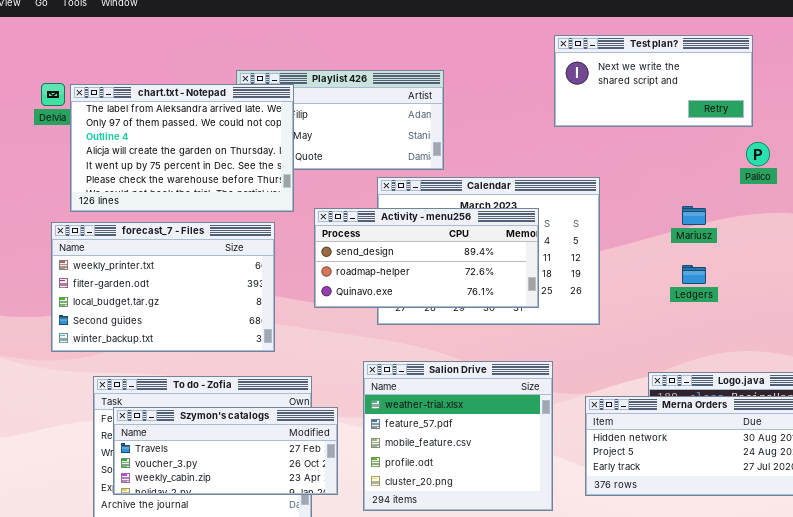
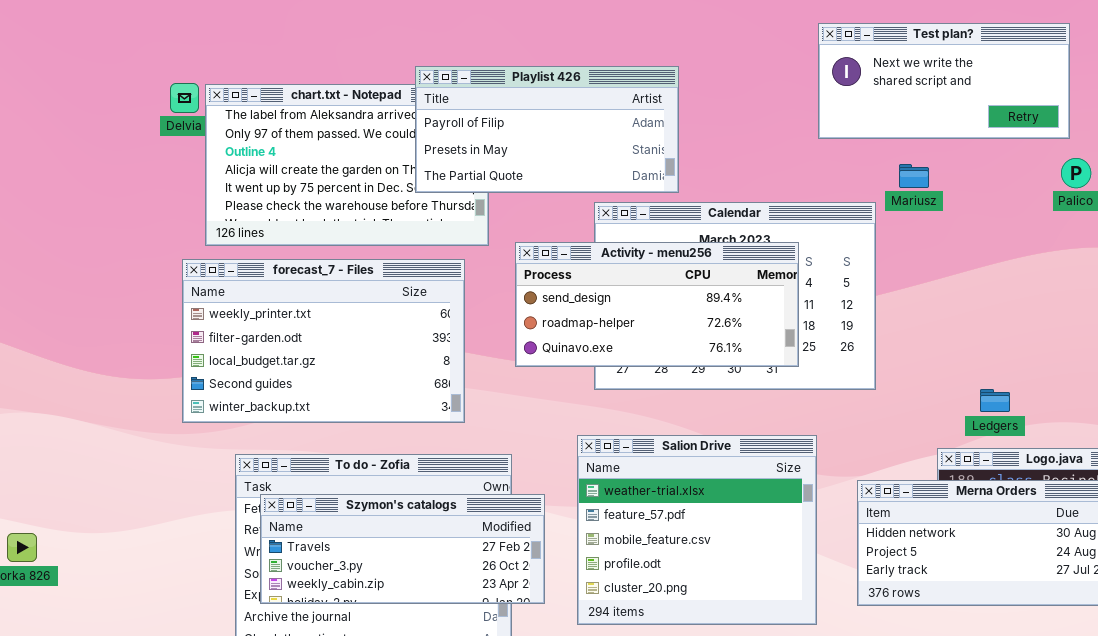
Playlist 426: [236,70,444,170] -> [415,66,679,193], raised
Mariusz: [682,206,706,225] -> [899,164,929,188], moved
Ledgers: [682,265,706,284] -> [980,389,1010,412], moved

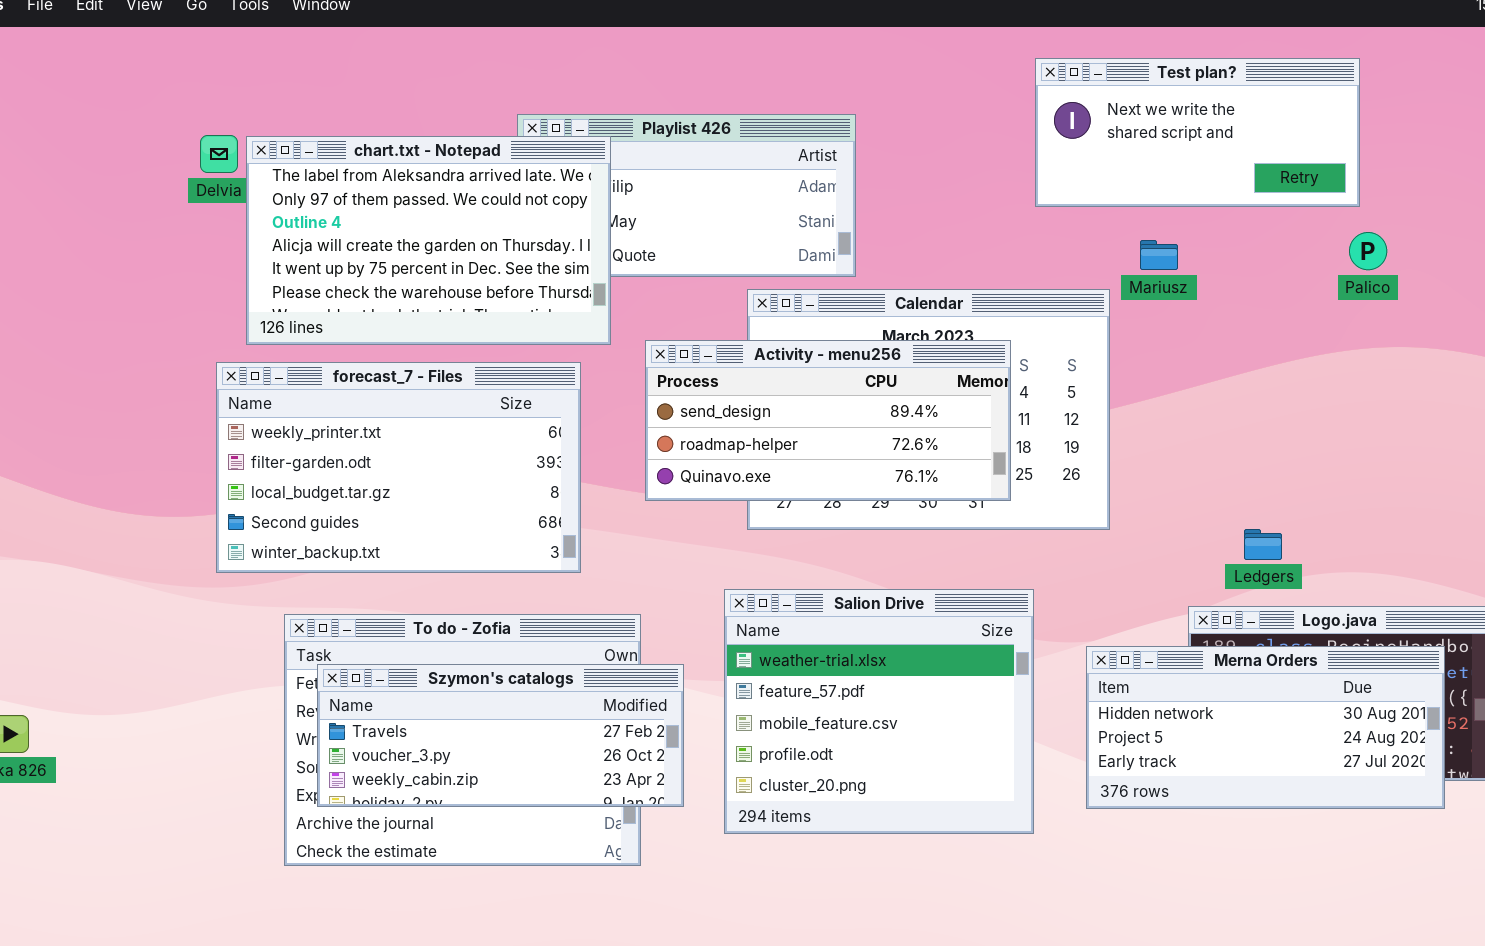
chart.txt - Notepad: [205,84,489,246] -> [246,136,611,345], raised

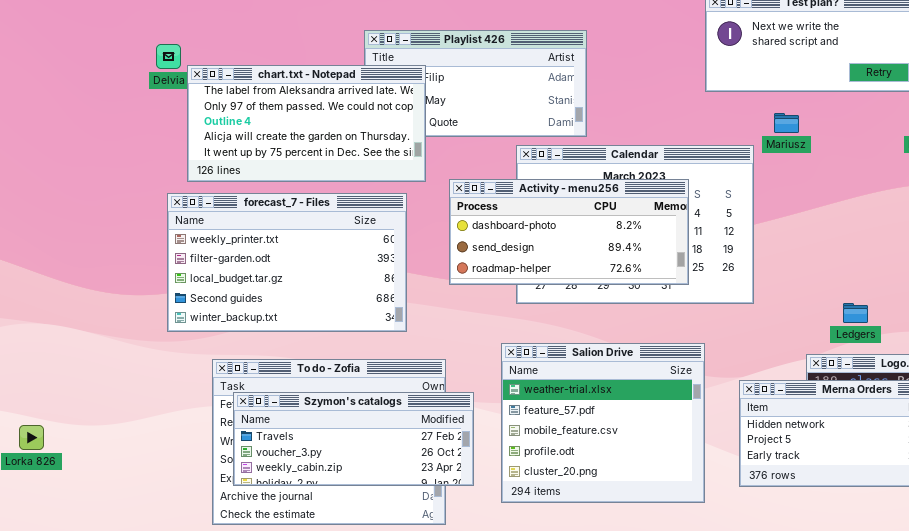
chart.txt - Notepad: [246,136,611,345] -> [187,65,426,182], resized
Activity - menu256: [645,340,1011,501] -> [449,179,689,285], scrolled up 1 row

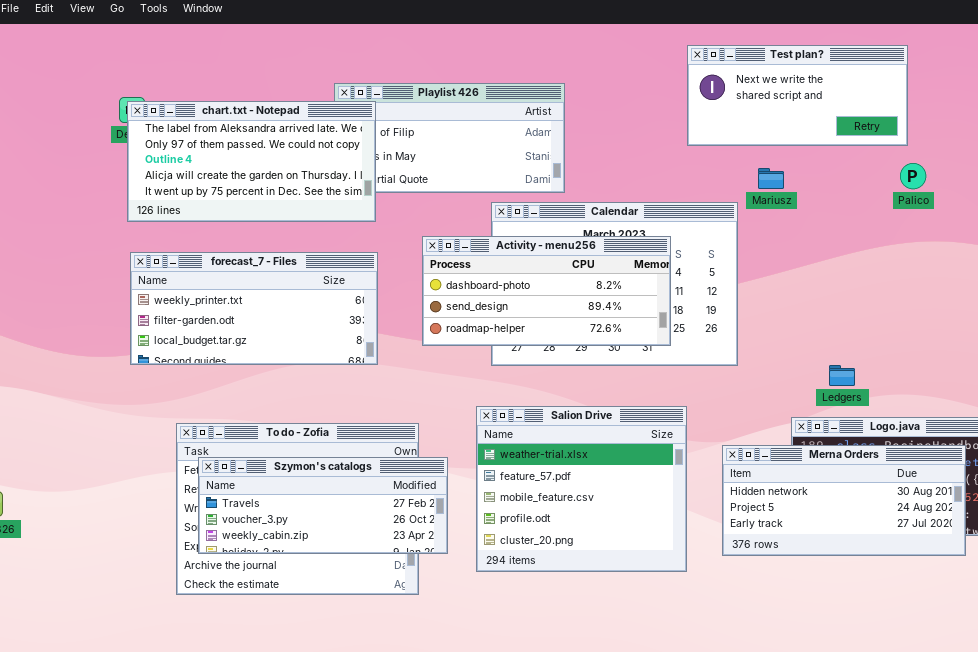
chart.txt - Notepad: [187,65,426,182] -> [127,101,376,222], moved
forecast_7 - Files: [167,193,407,332] -> [130,252,378,365], resized

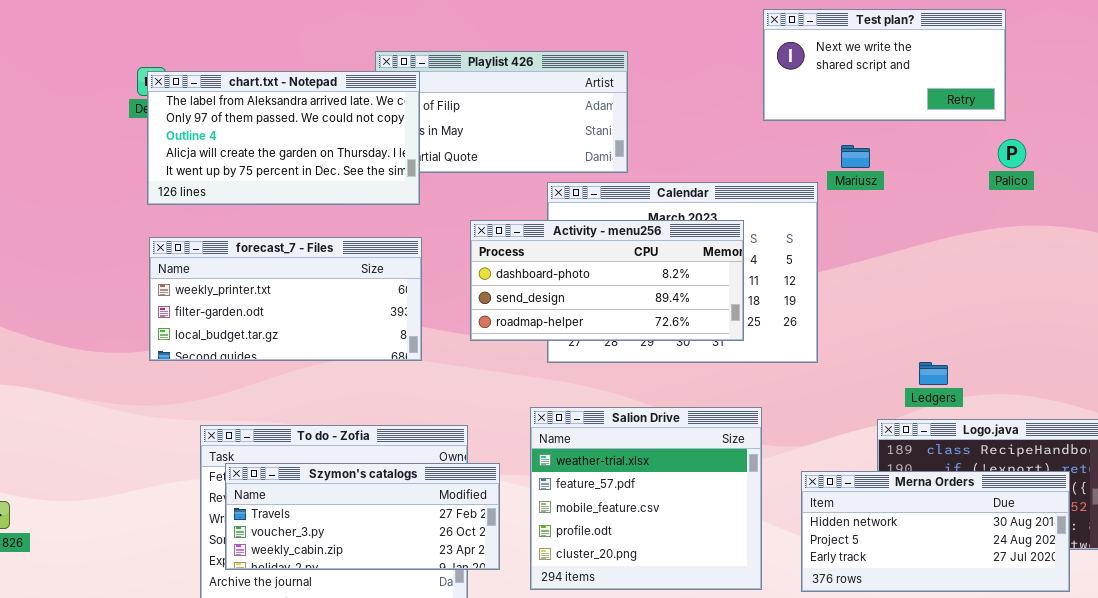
Merna Orders: [722,445,966,556] -> [801,471,1070,592], moved

